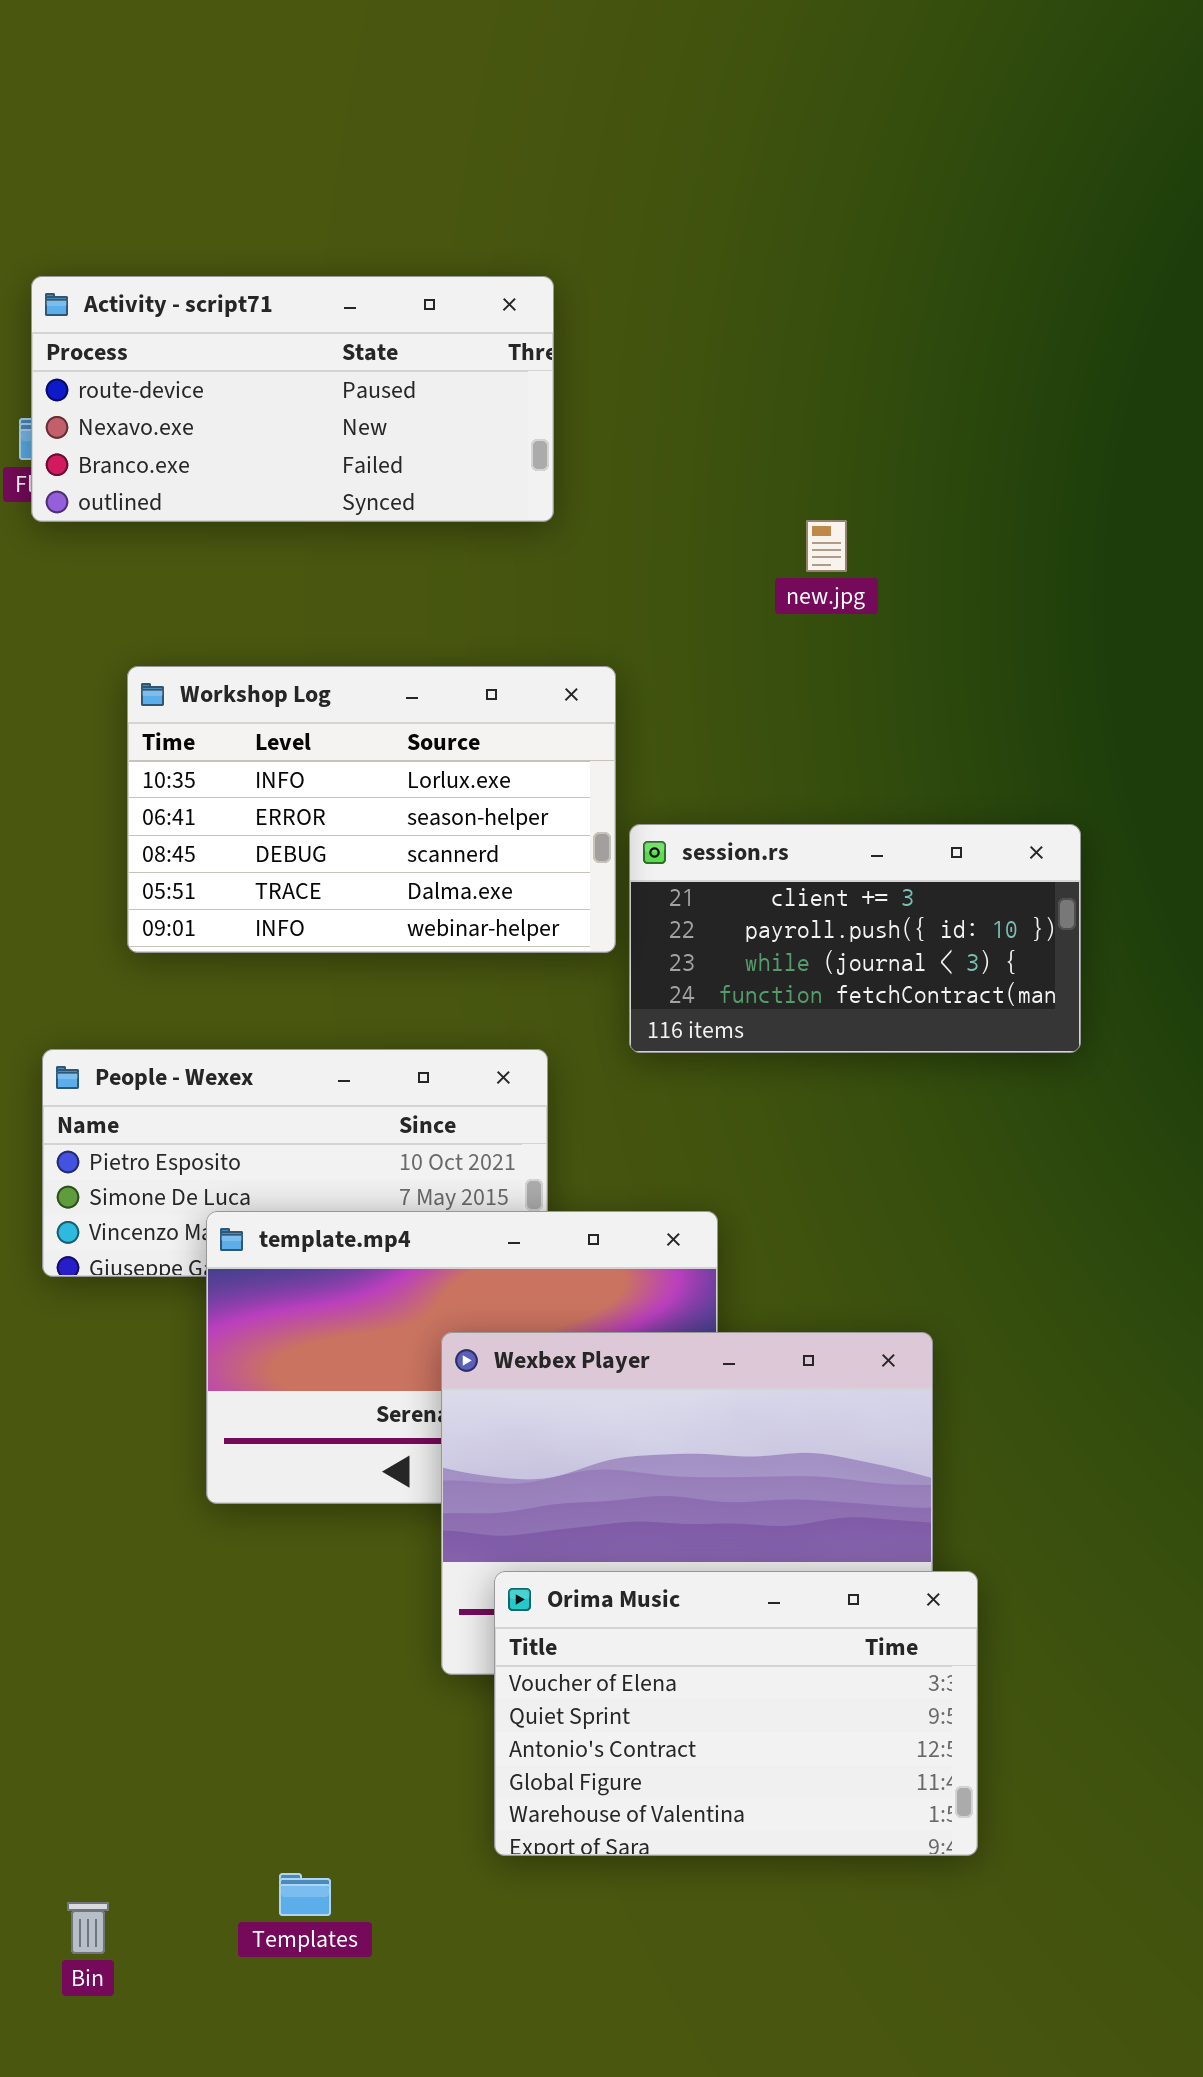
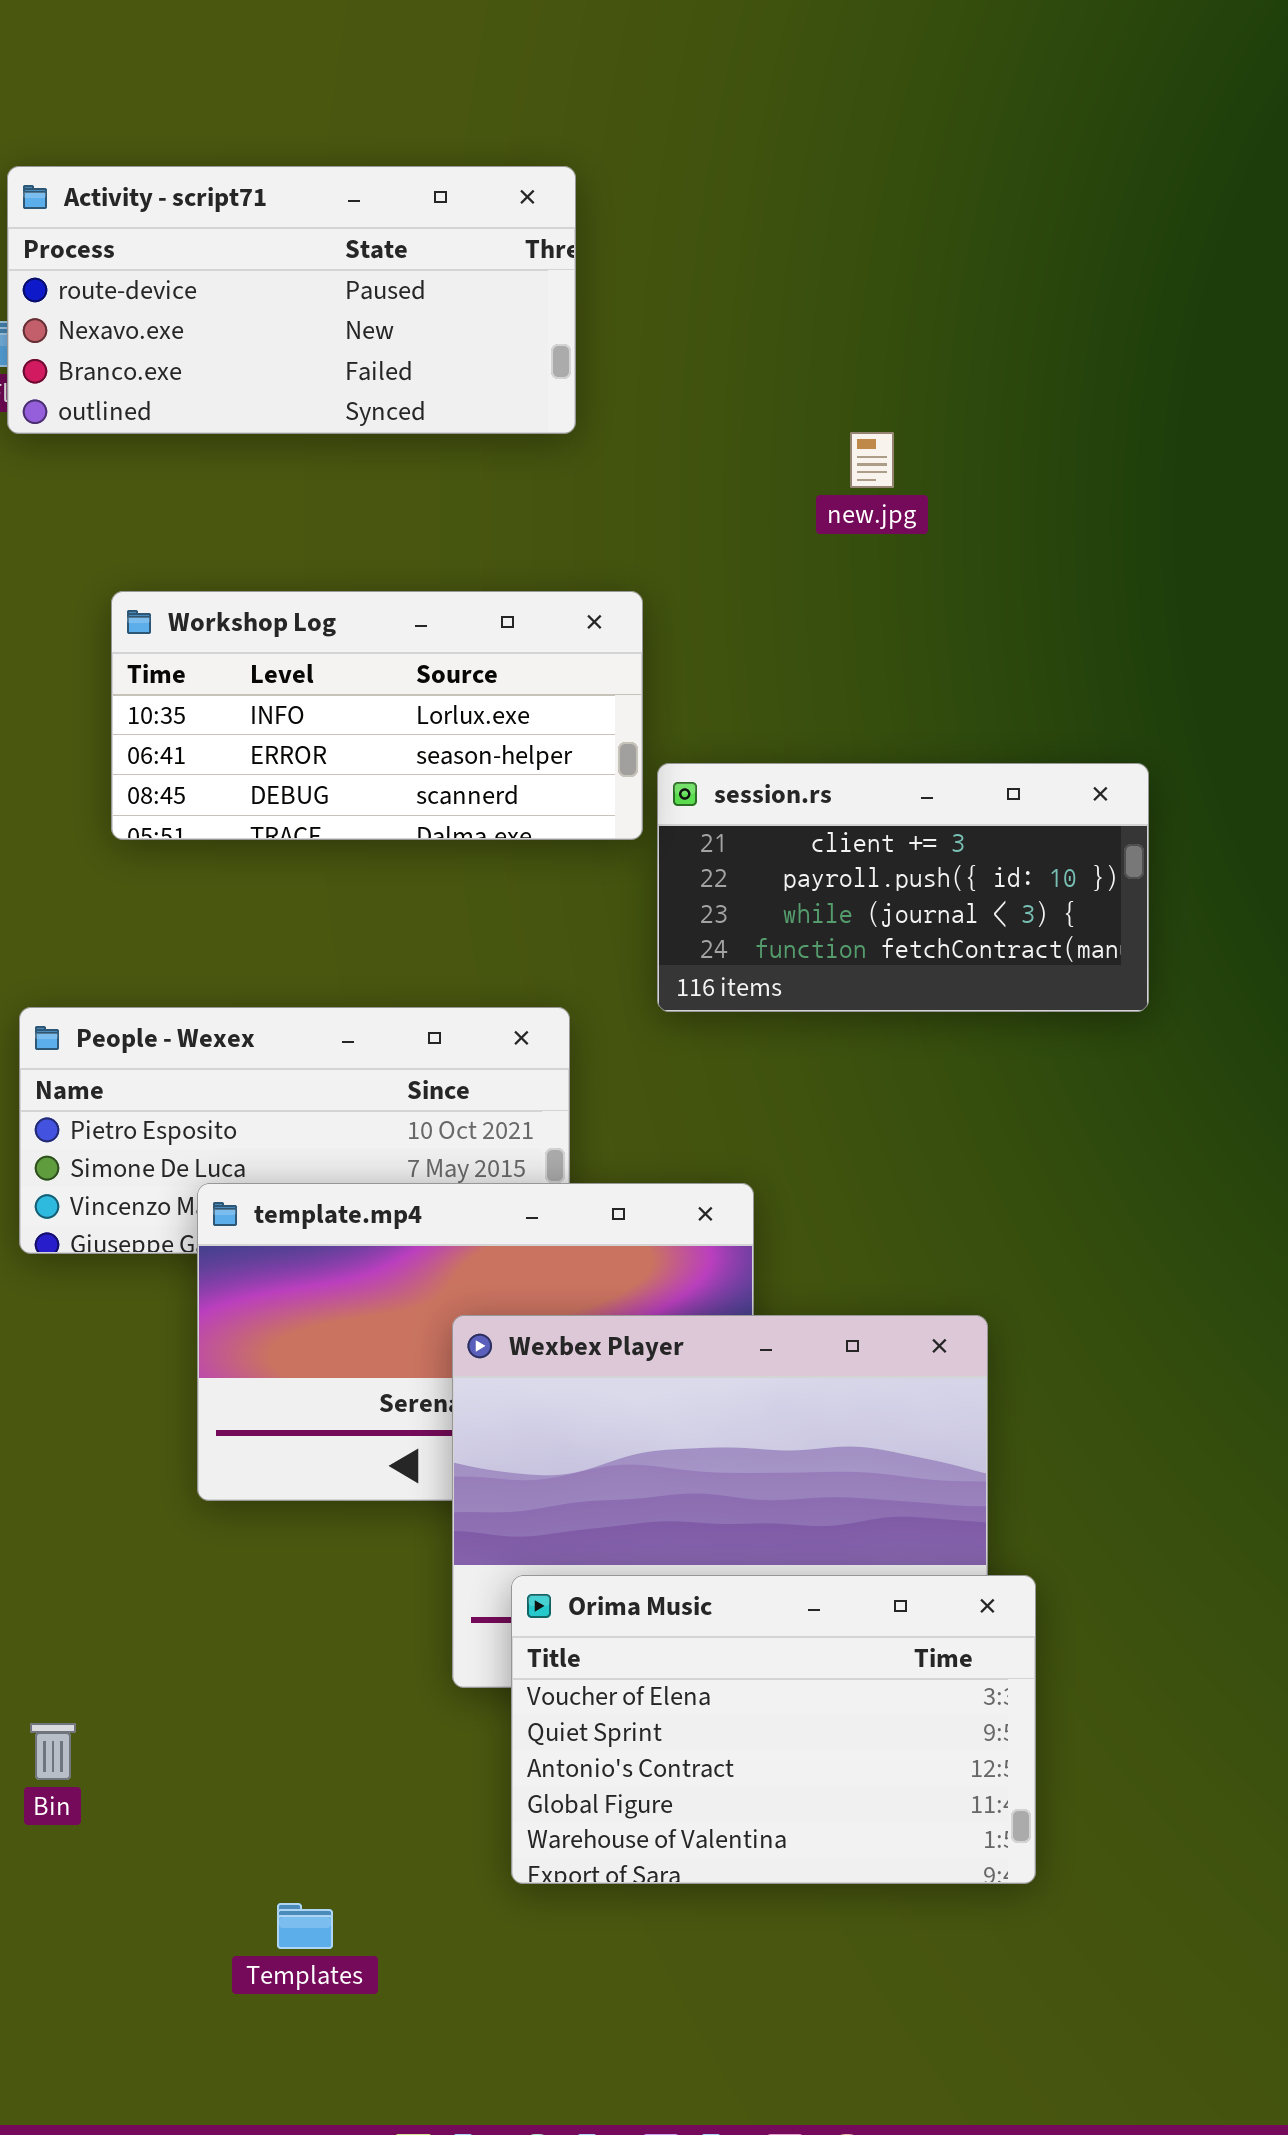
Workshop Log: [127,666,616,953] -> [111,591,643,840], resized
Bin: [67,1902,109,1954] -> [30,1723,76,1780], moved

